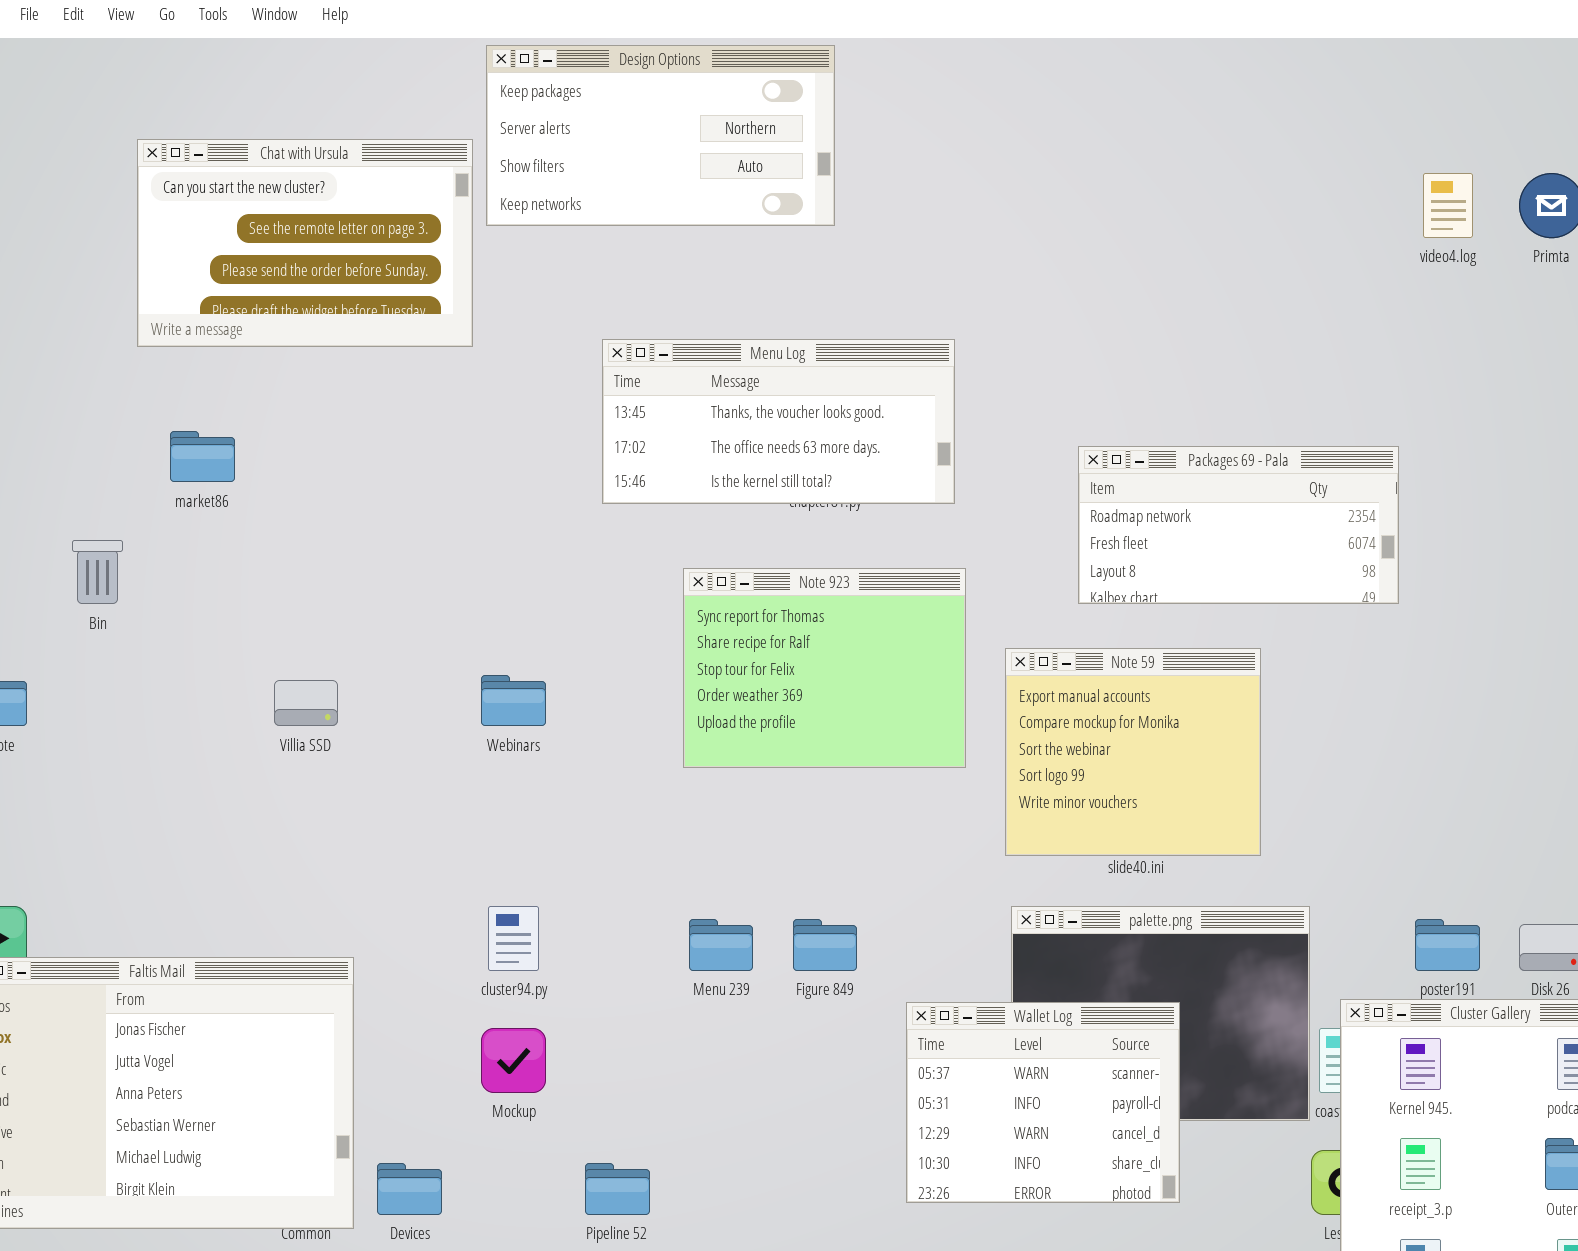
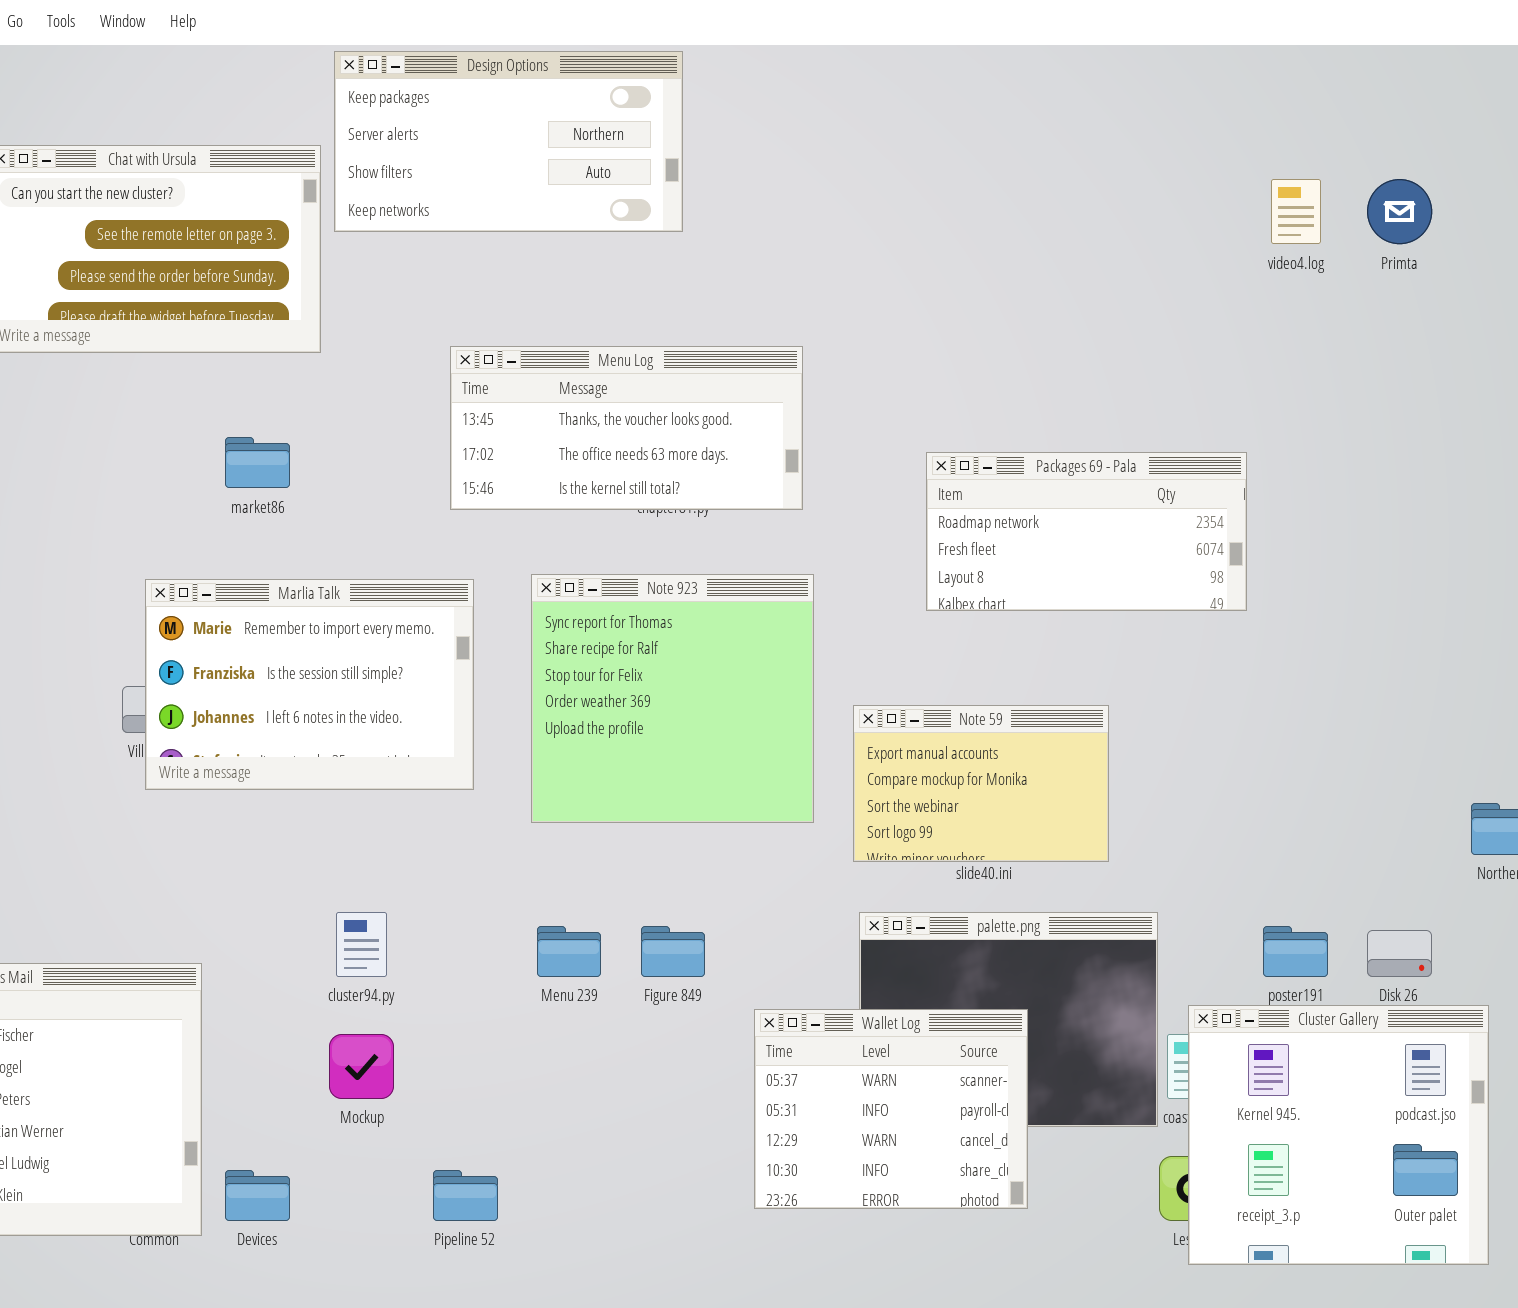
market86: [170,431,235,482] -> [225,437,290,488], moved
Note 923: [683,568,966,768] -> [531,574,814,823], resized
Marlia Talk: none -> [145,579,474,790], opened
Note 59: [1005,648,1261,856] -> [853,705,1109,862], resized

